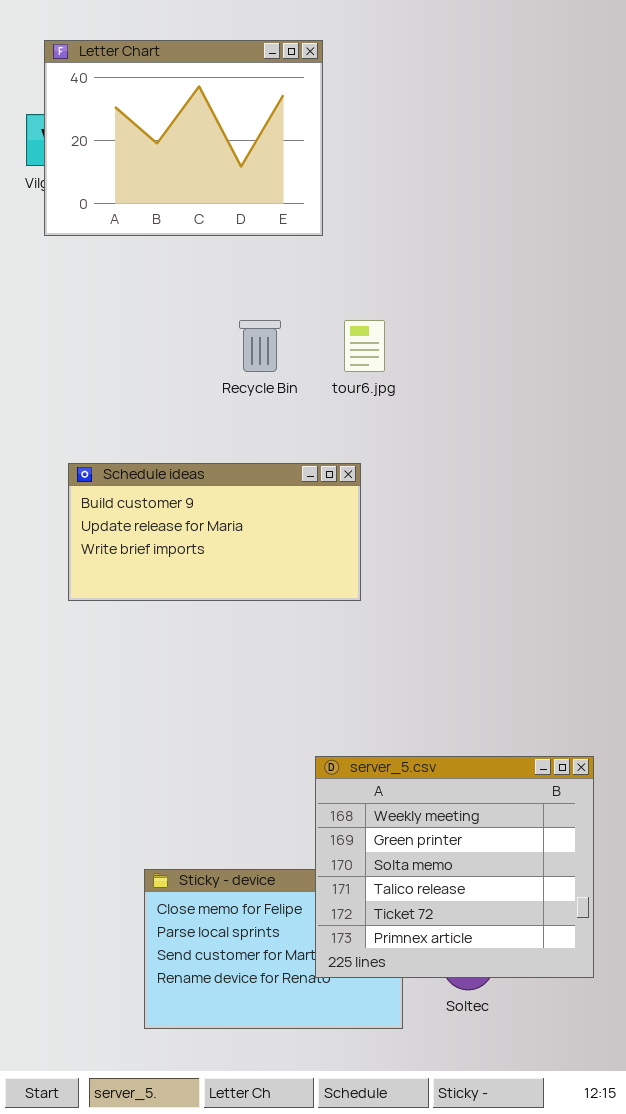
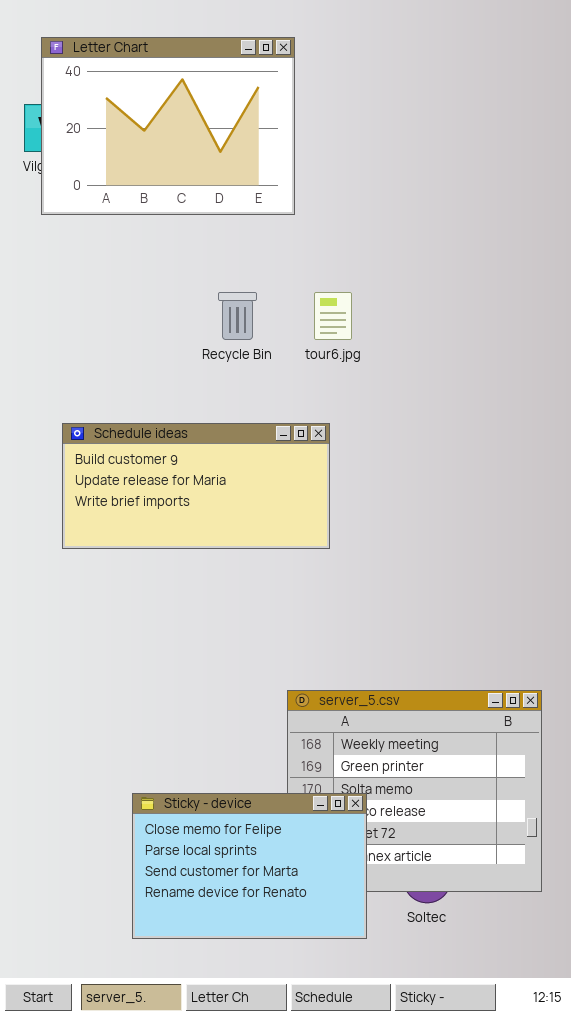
Sticky - device: [144,869,403,1029] -> [132,793,367,939], raised

